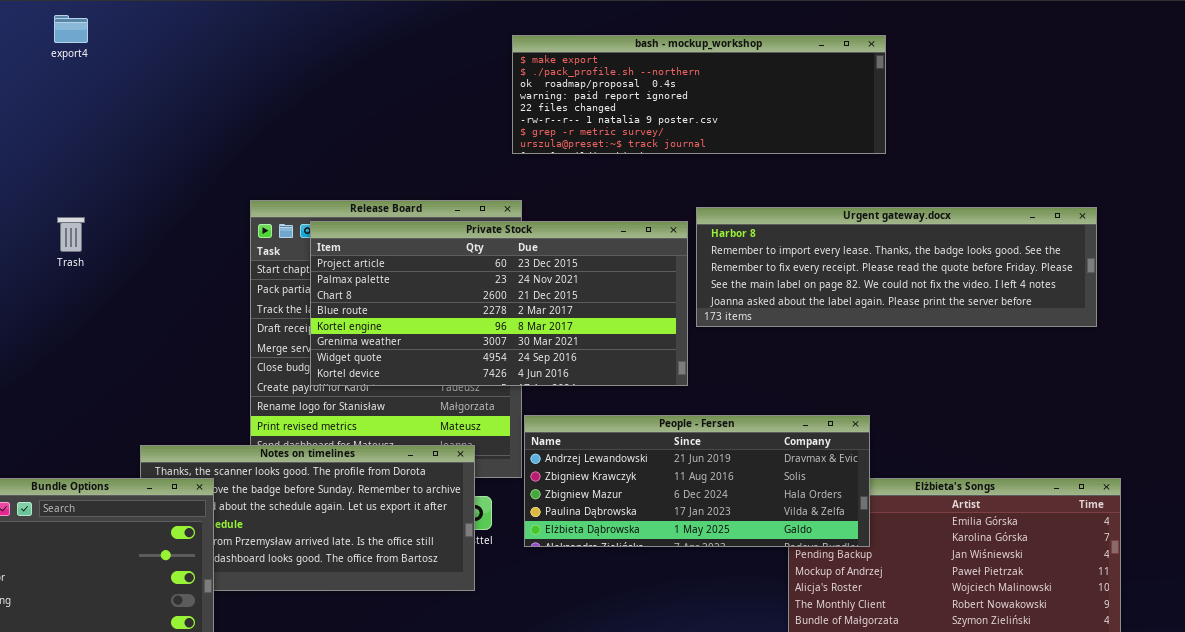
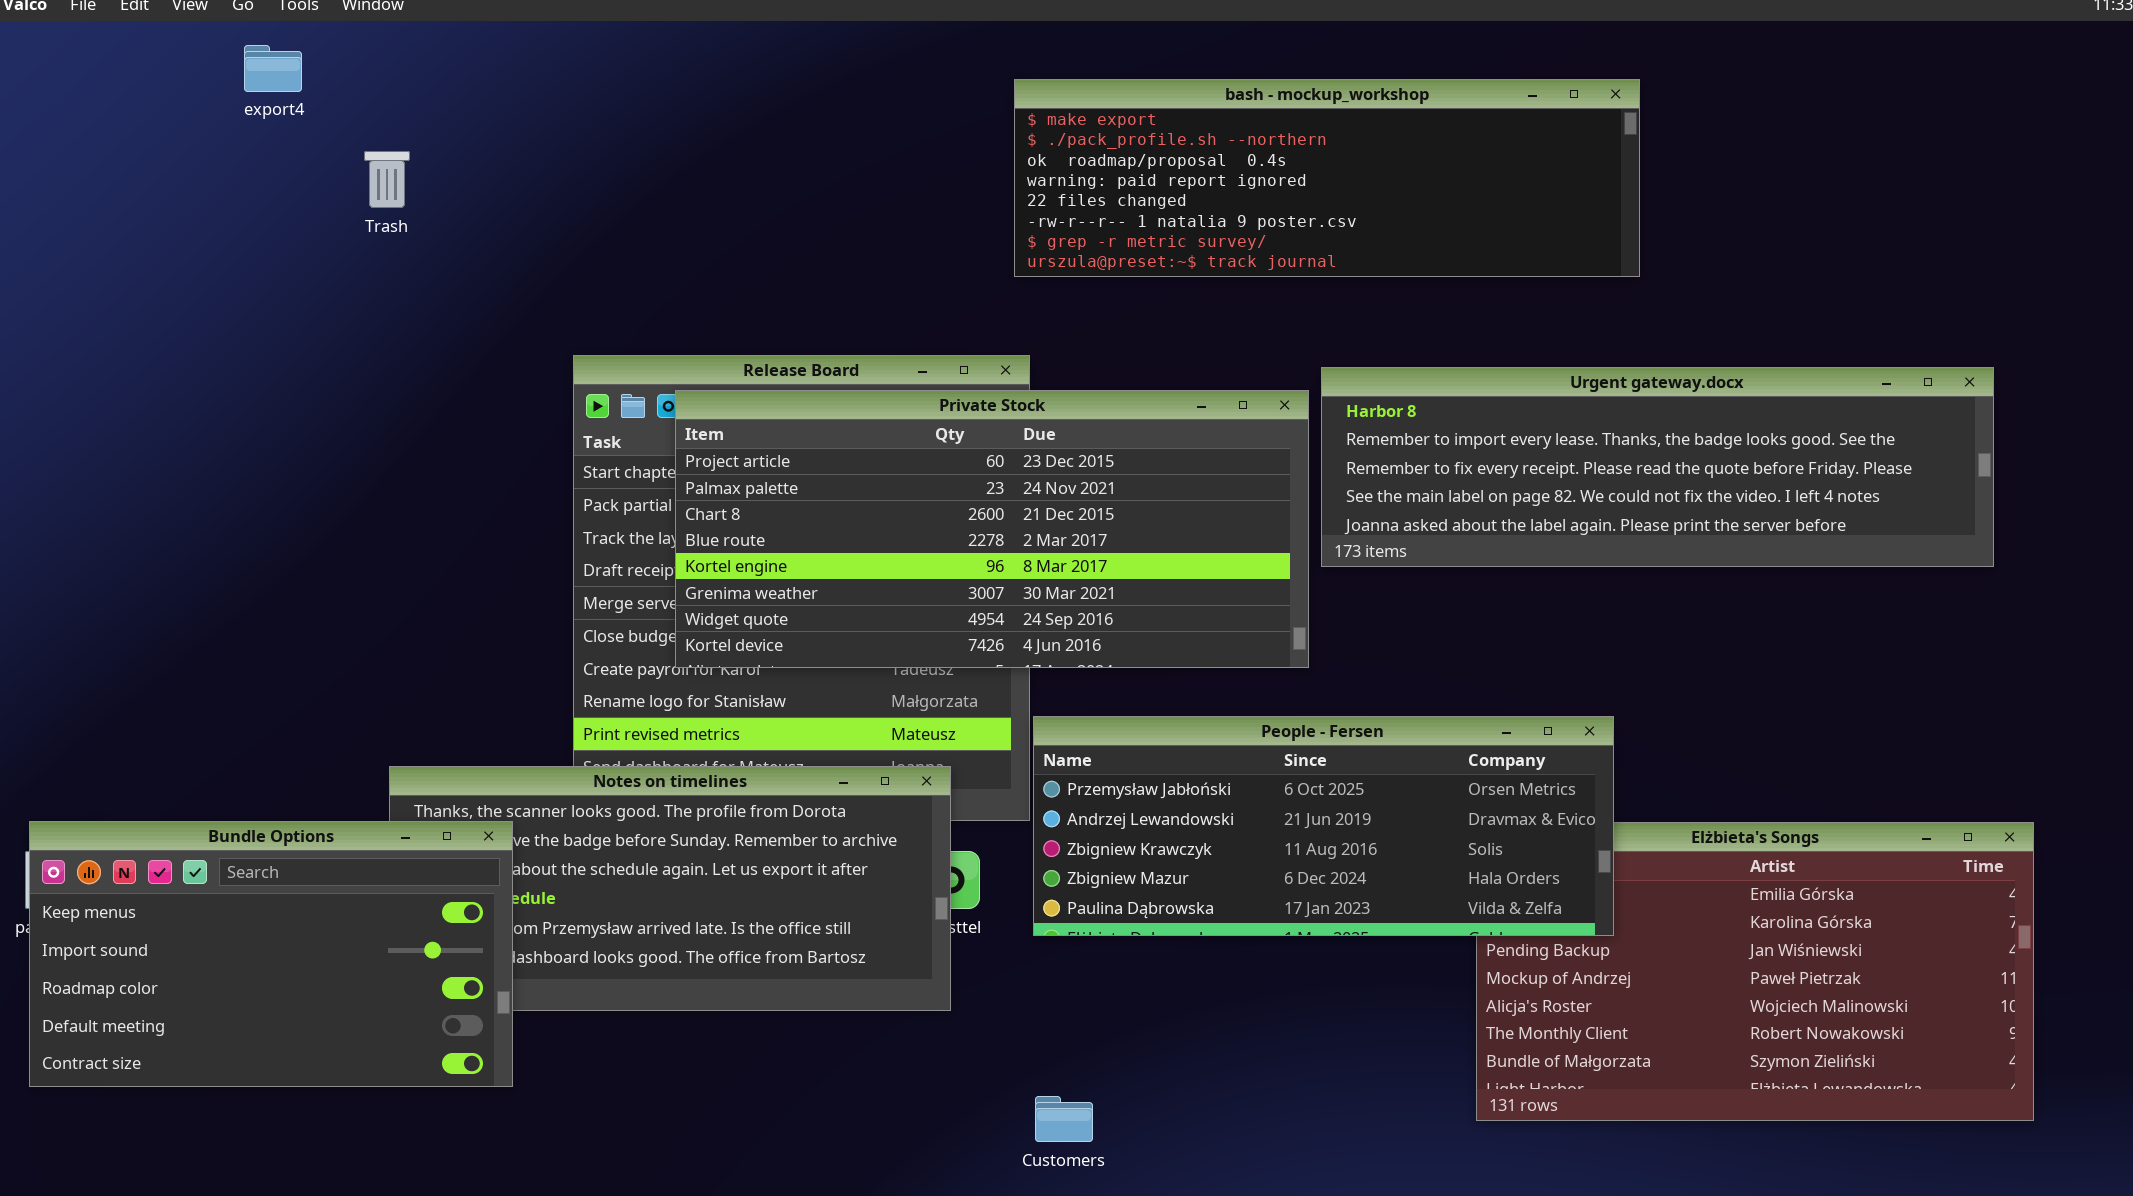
Trash: [57,217,85,252] -> [364,151,410,208], moved
People - Fersen: [524,415,870,547] -> [1033,716,1614,936], scrolled up 1 row

